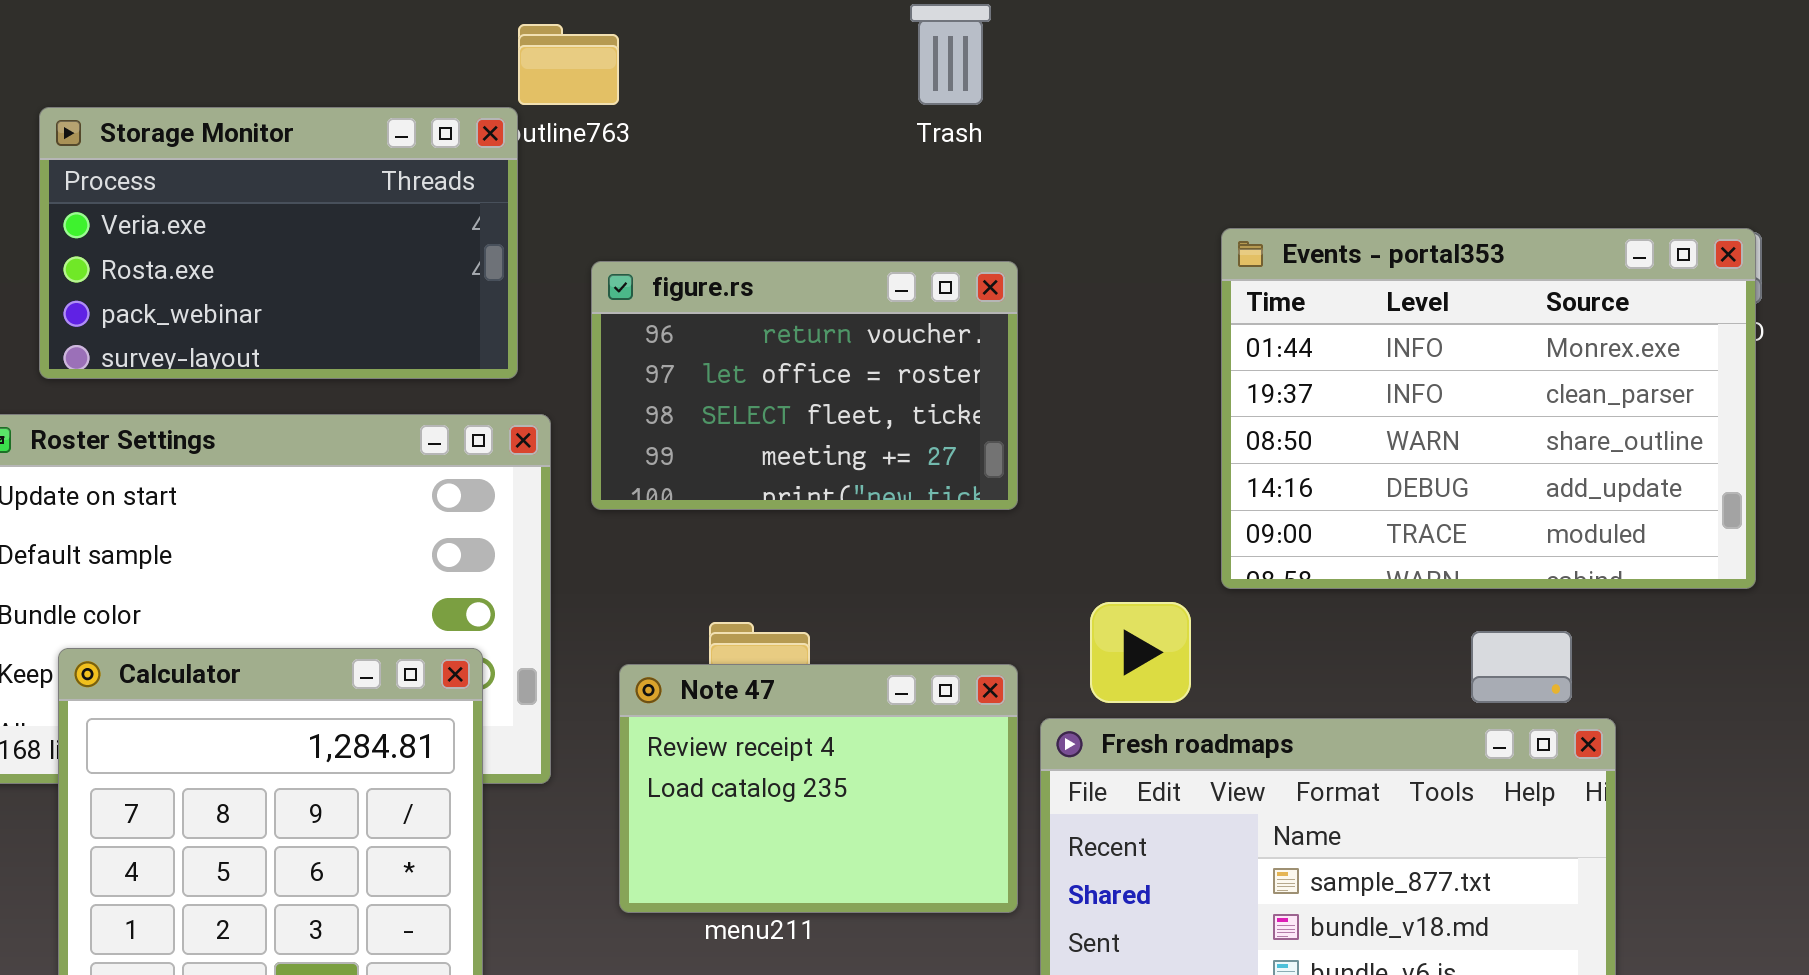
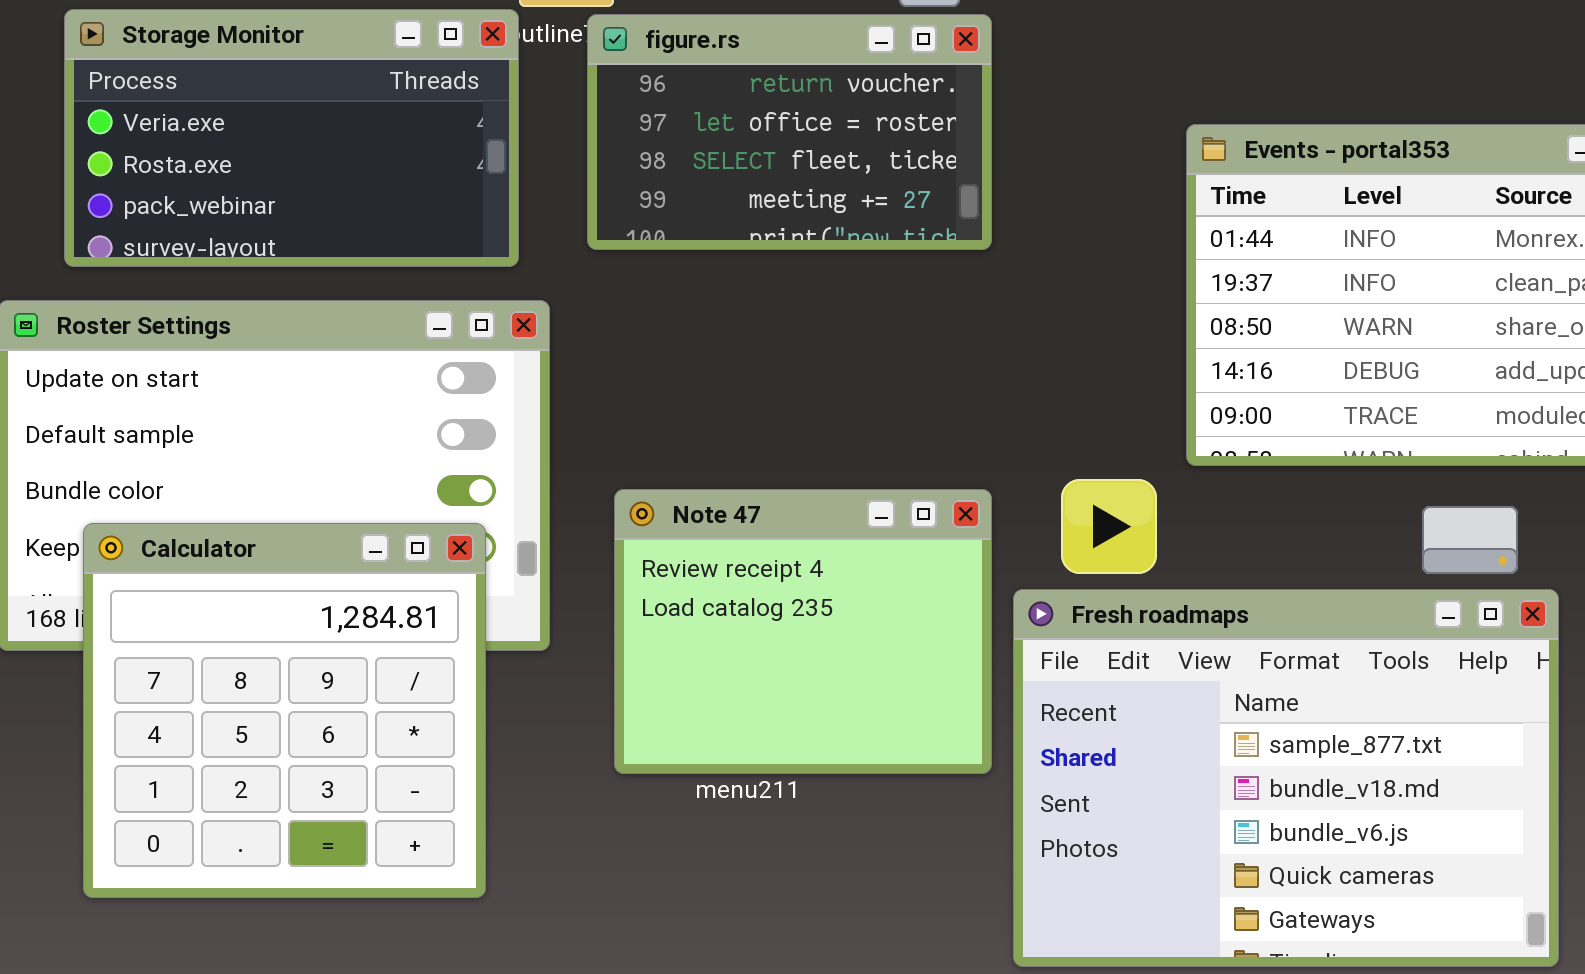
figure.rs: [591,261,1018,510] -> [587,14,992,250], moved
Note 47: [619,664,1018,913] -> [614,489,992,774], resized

